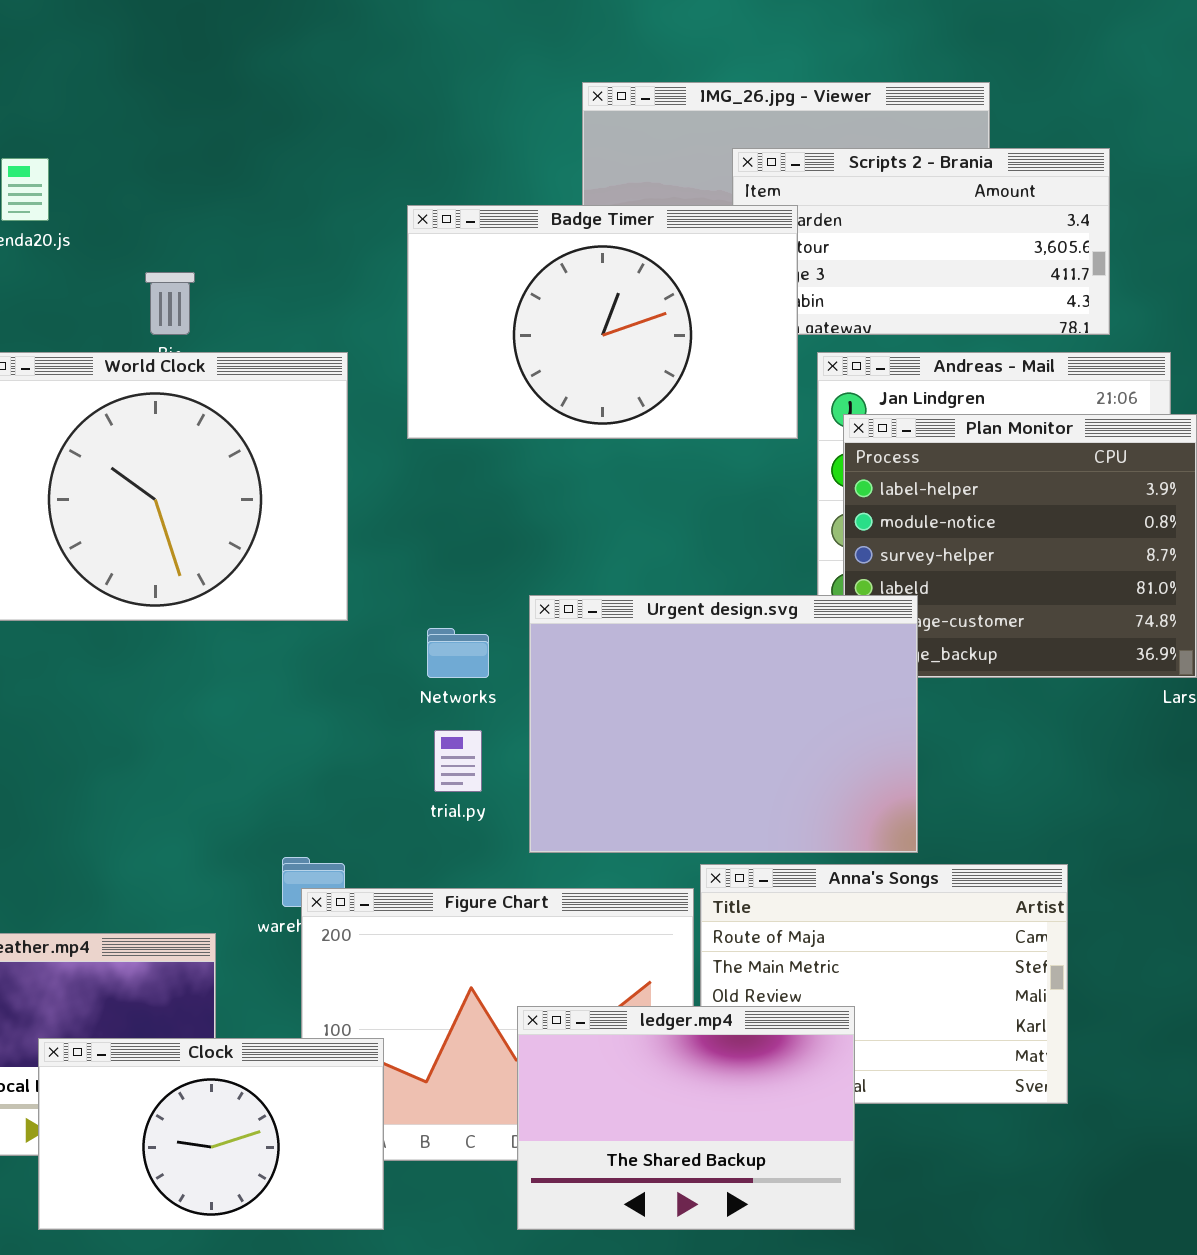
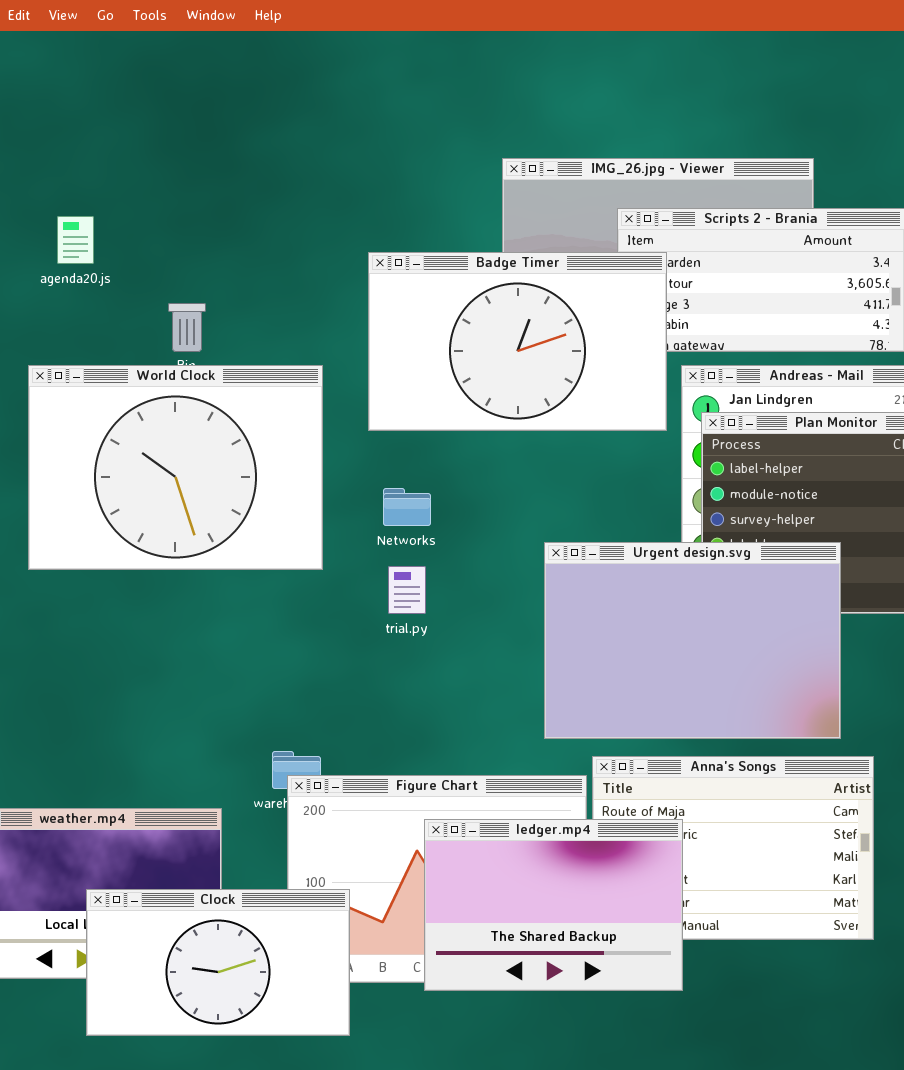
Urgent design.svg: [529,595,918,853] -> [544,542,841,739], moved
Networks: [427,628,489,678] -> [383,488,431,526], moved
trial.py: [434,730,482,792] -> [388,566,426,614], moved
ledger.mp4: [517,1006,855,1230] -> [424,819,683,991], moved

